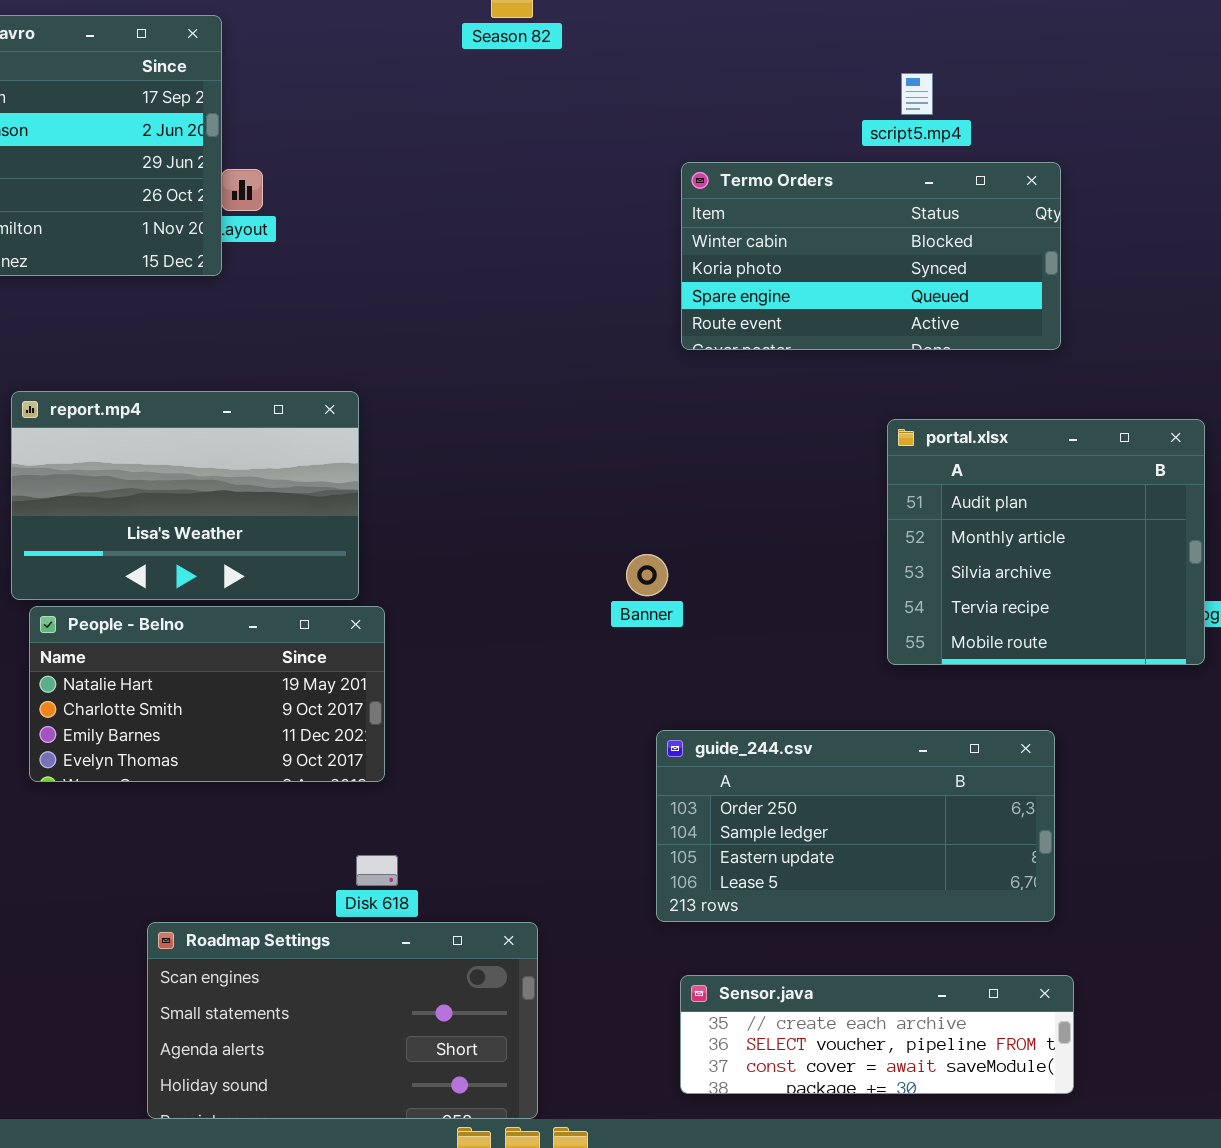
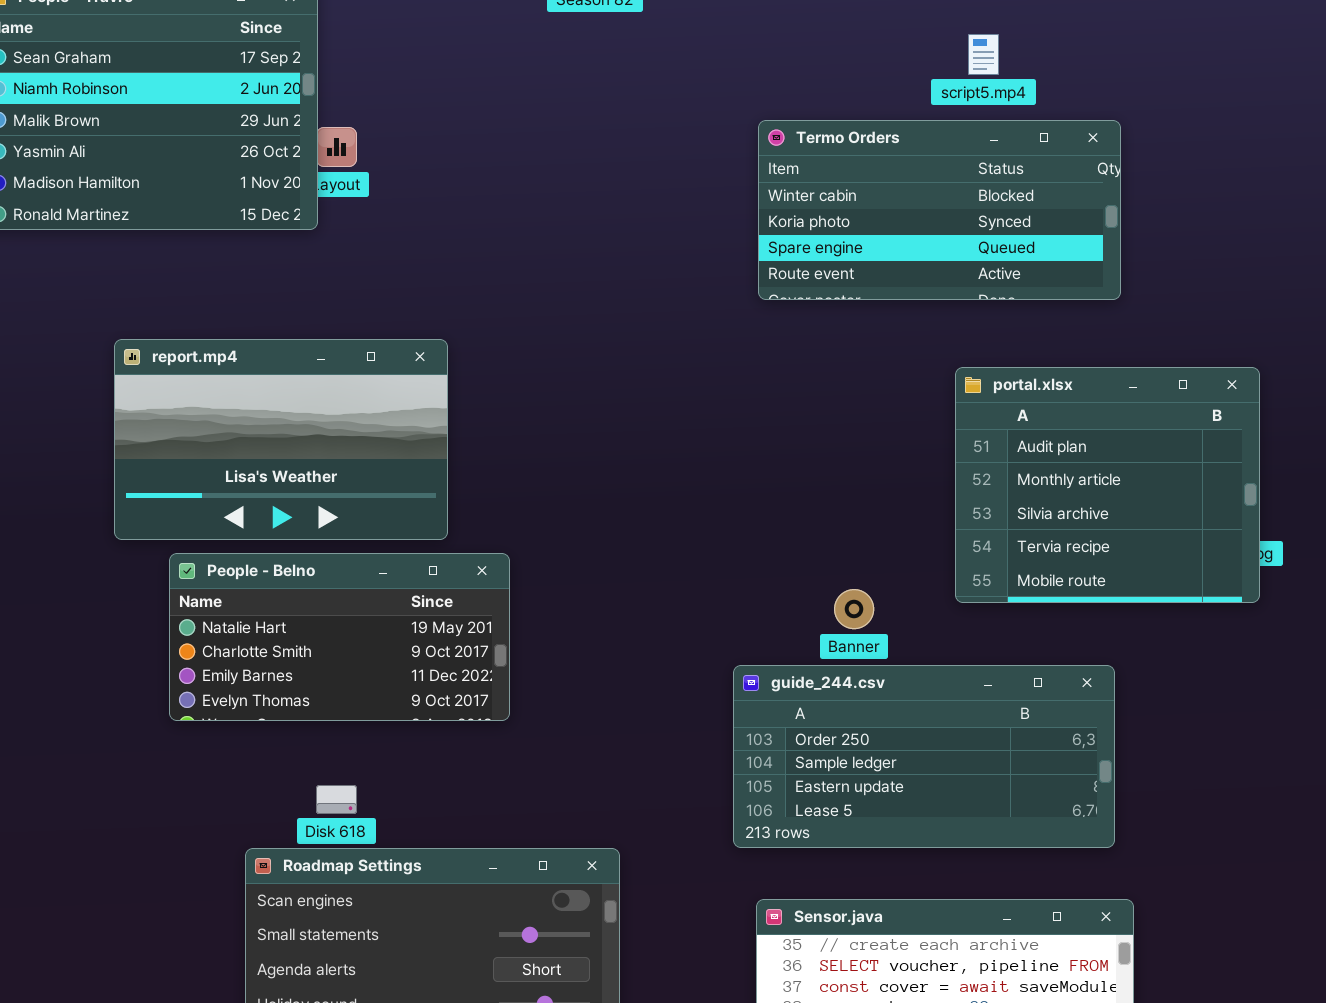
Banner: [626,554,668,596] -> [834,589,874,629], moved
People - Belno: [29,606,385,782] -> [169,553,510,721], moved
Disk 618: [356,855,398,886] -> [316,785,357,814], moved

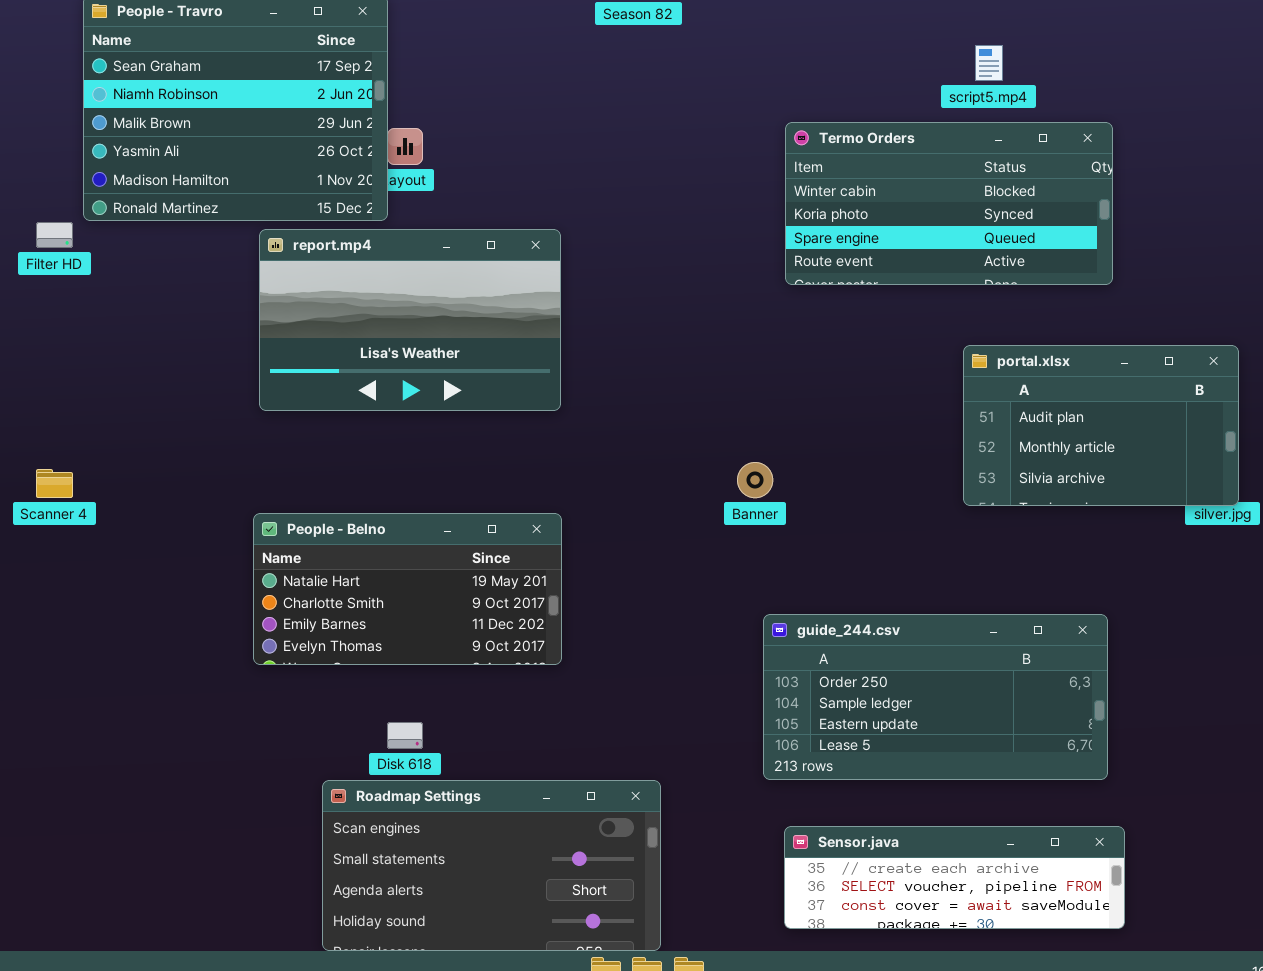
report.mp4: [114,339,448,540] -> [259,229,561,411], moved
portal.xlsx: [955,367,1260,603] -> [963,345,1239,506], resized
Banner: [834,589,874,629] -> [737,462,773,498], moved

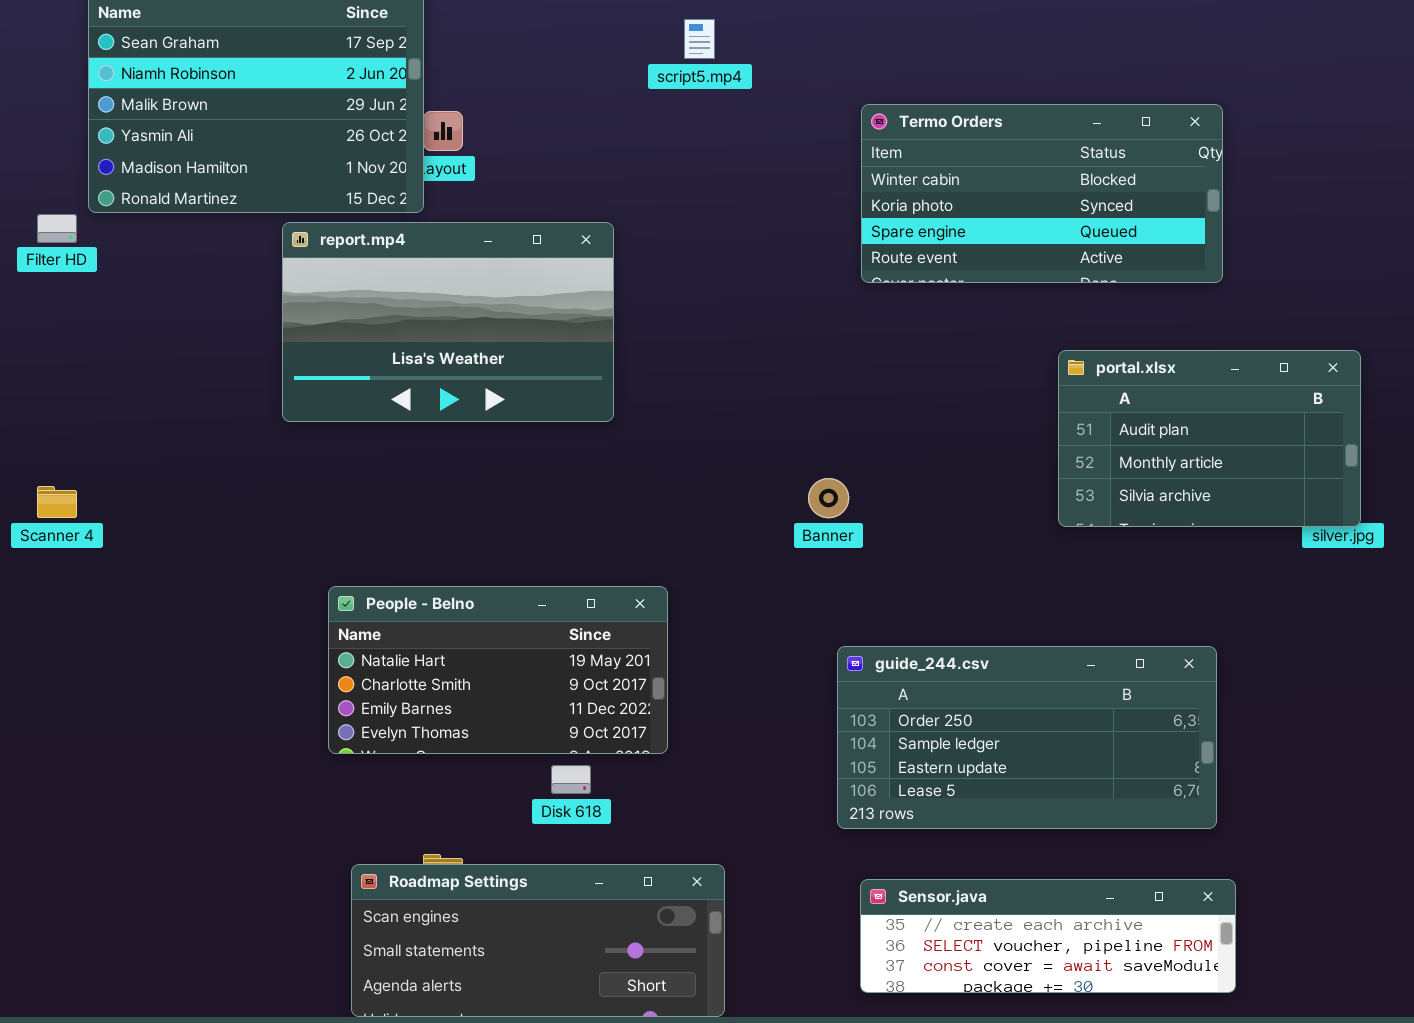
script5.mp4: [975,45,1003,81] -> [684,19,715,59], moved
People - Belno: [253,513,562,665] -> [328,586,668,754], moved
Disk 618: [387,722,423,749] -> [551,765,591,794], moved
Roadmap Settings: [322,780,661,951] -> [351,864,725,1017], resized

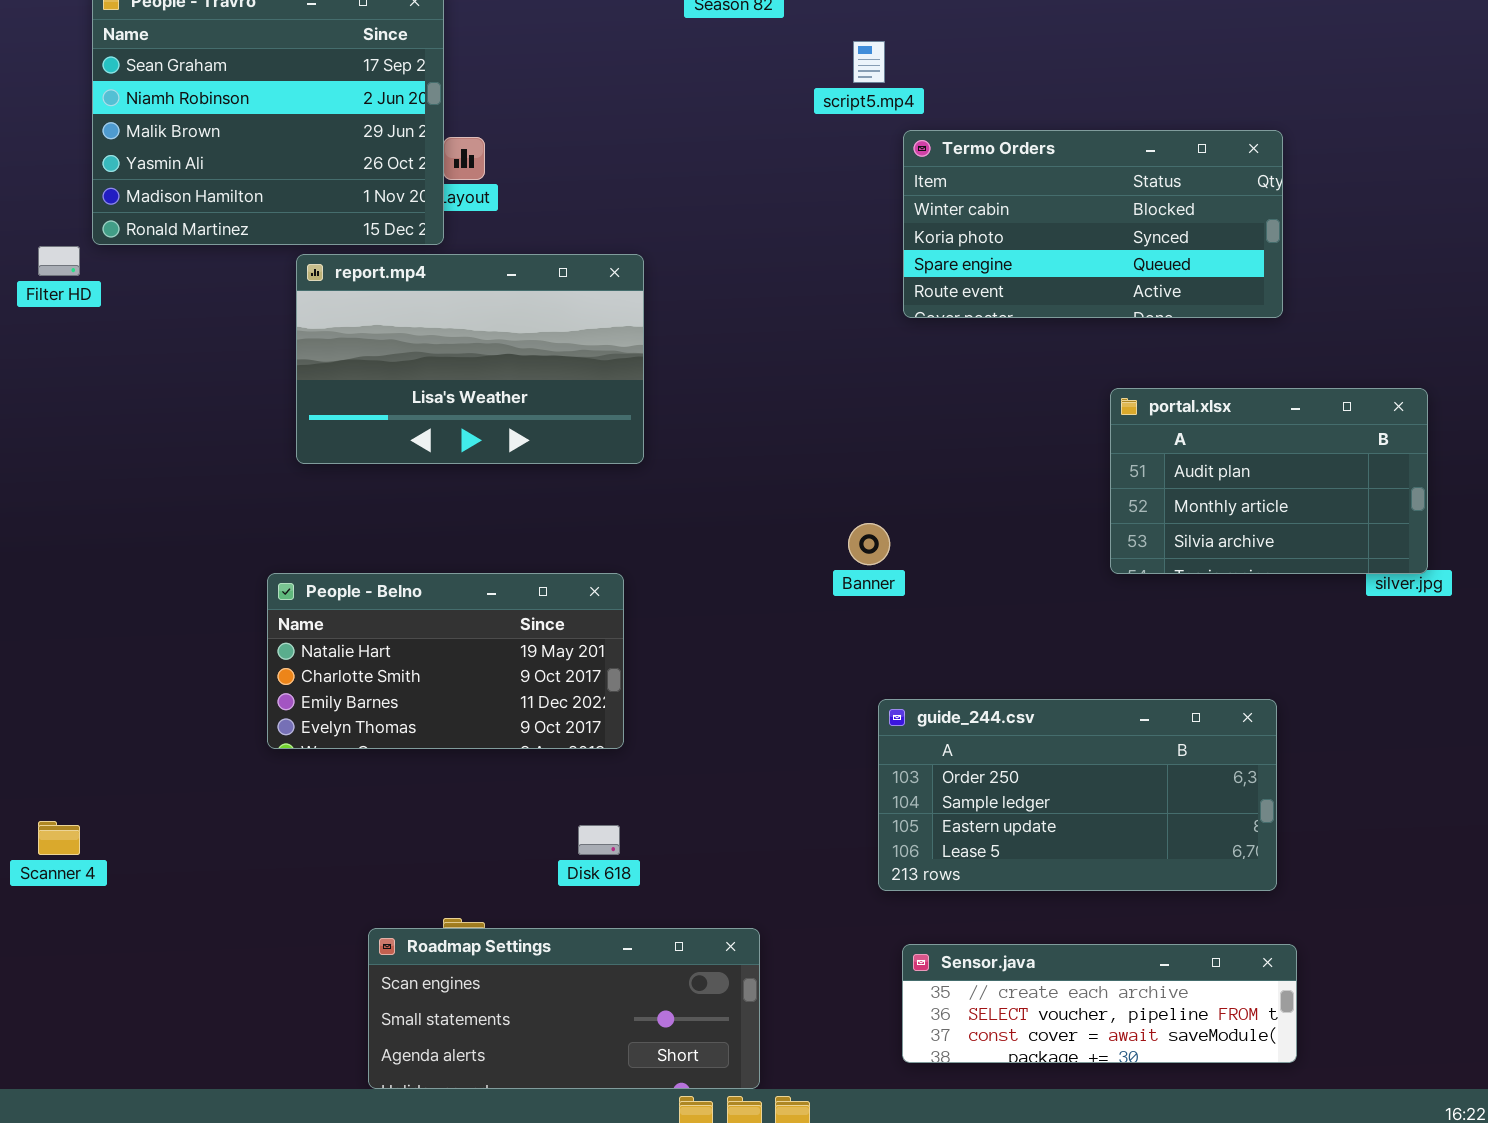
script5.mp4: [684,19,715,59] -> [853,41,885,83], moved
Scanner 4: [37,486,77,518] -> [38,821,80,855], moved
People - Belno: [328,586,668,754] -> [267,573,624,749], moved

